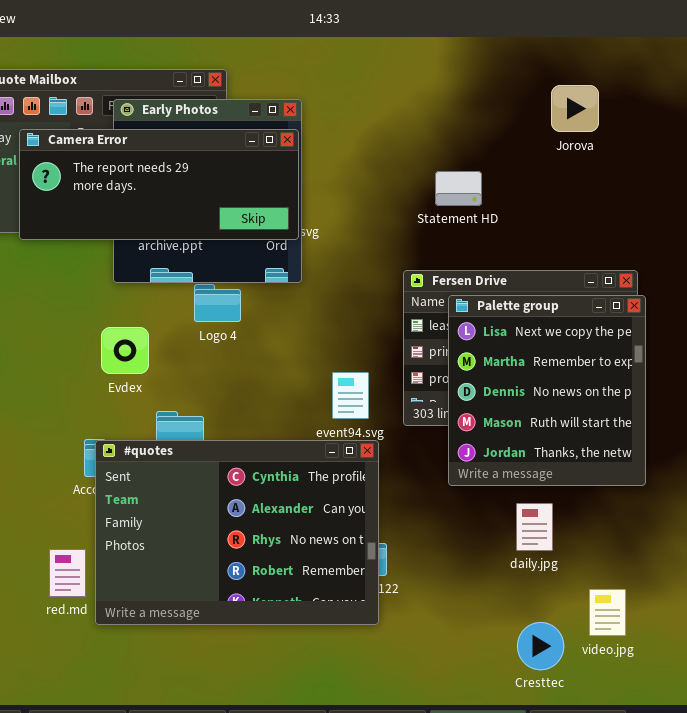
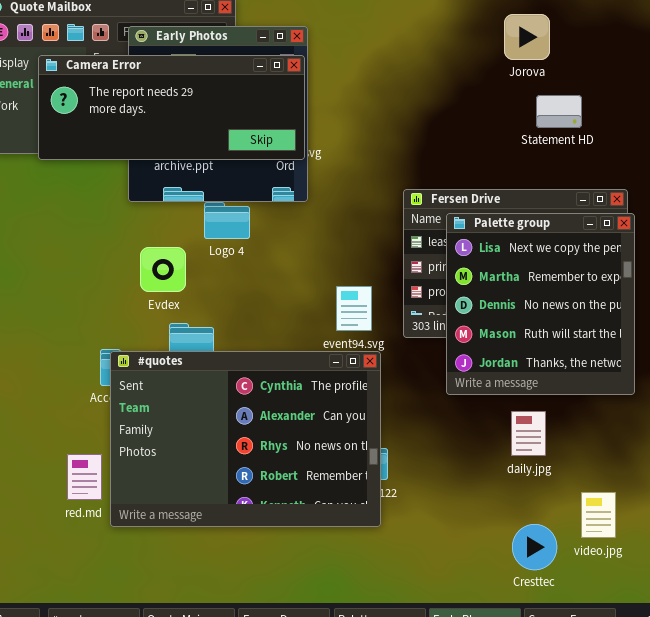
Jorova: [551,85,599,132] -> [504,14,550,60], moved
Statement HD: [435,171,482,206] -> [536,95,582,128], moved
Evdex: [101,327,149,374] -> [140,247,186,292], moved

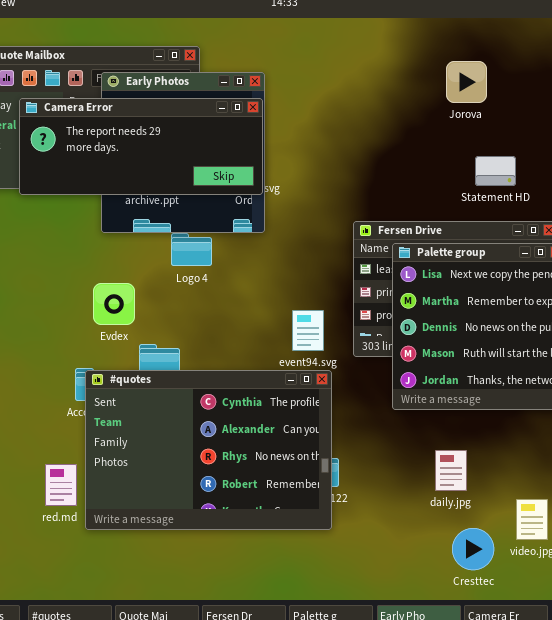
Statement HD: [536,95,582,128] -> [475,156,516,186], moved
Evdex: [140,247,186,292] -> [93,283,135,325], moved
daily.jpg: [511,411,546,456] -> [435,450,467,491], moved

